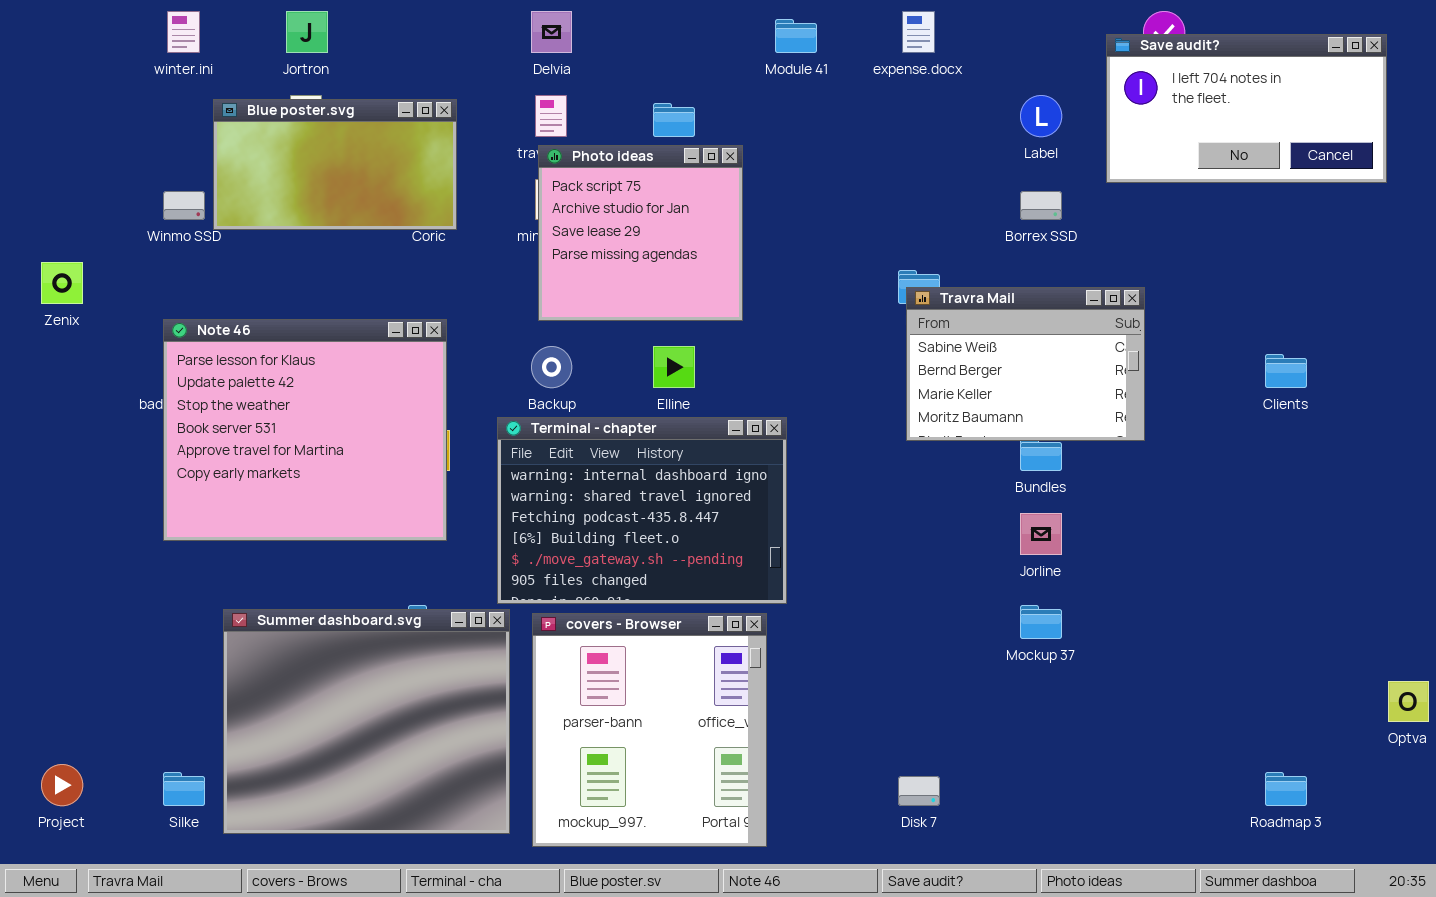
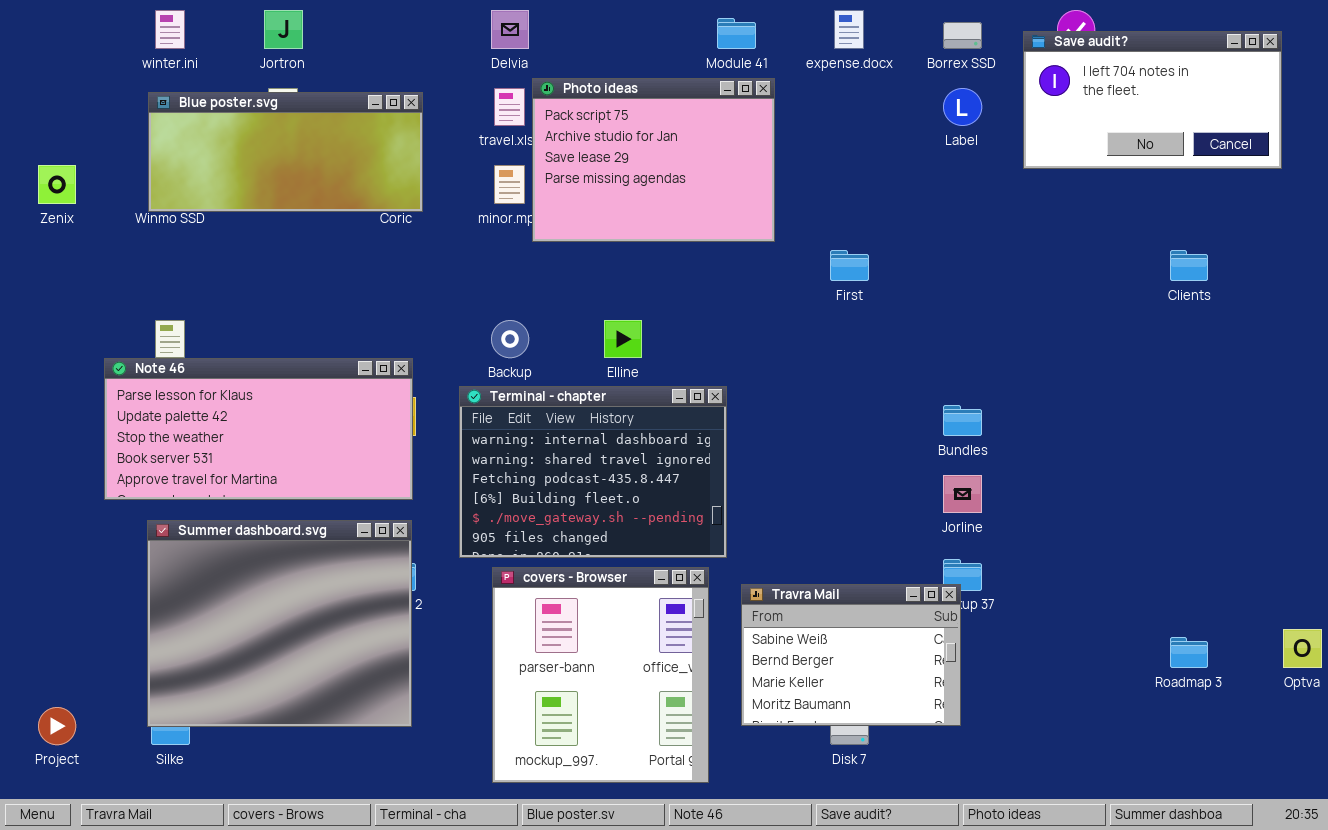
Blue poster.svg: [213,99,457,230] -> [148,92,423,212], resized
Photo ideas: [538,145,743,321] -> [532,78,775,242], moved, resized
Borrex SSD: [1020,191,1062,220] -> [943,22,982,49], moved
Zenix: [41,262,83,304] -> [38,165,76,204], moved
Travra Mail: [906,287,1145,441] -> [741,584,961,726], moved
Note 46: [163,319,447,541] -> [104,358,413,500], resized
Clients: [1265,354,1307,388] -> [1170,250,1208,281], moved
Summer dashboard.svg: [223,609,510,834] -> [147,520,412,727], moved
Roadmap 3: [1265,772,1307,806] -> [1170,637,1208,668], moved

